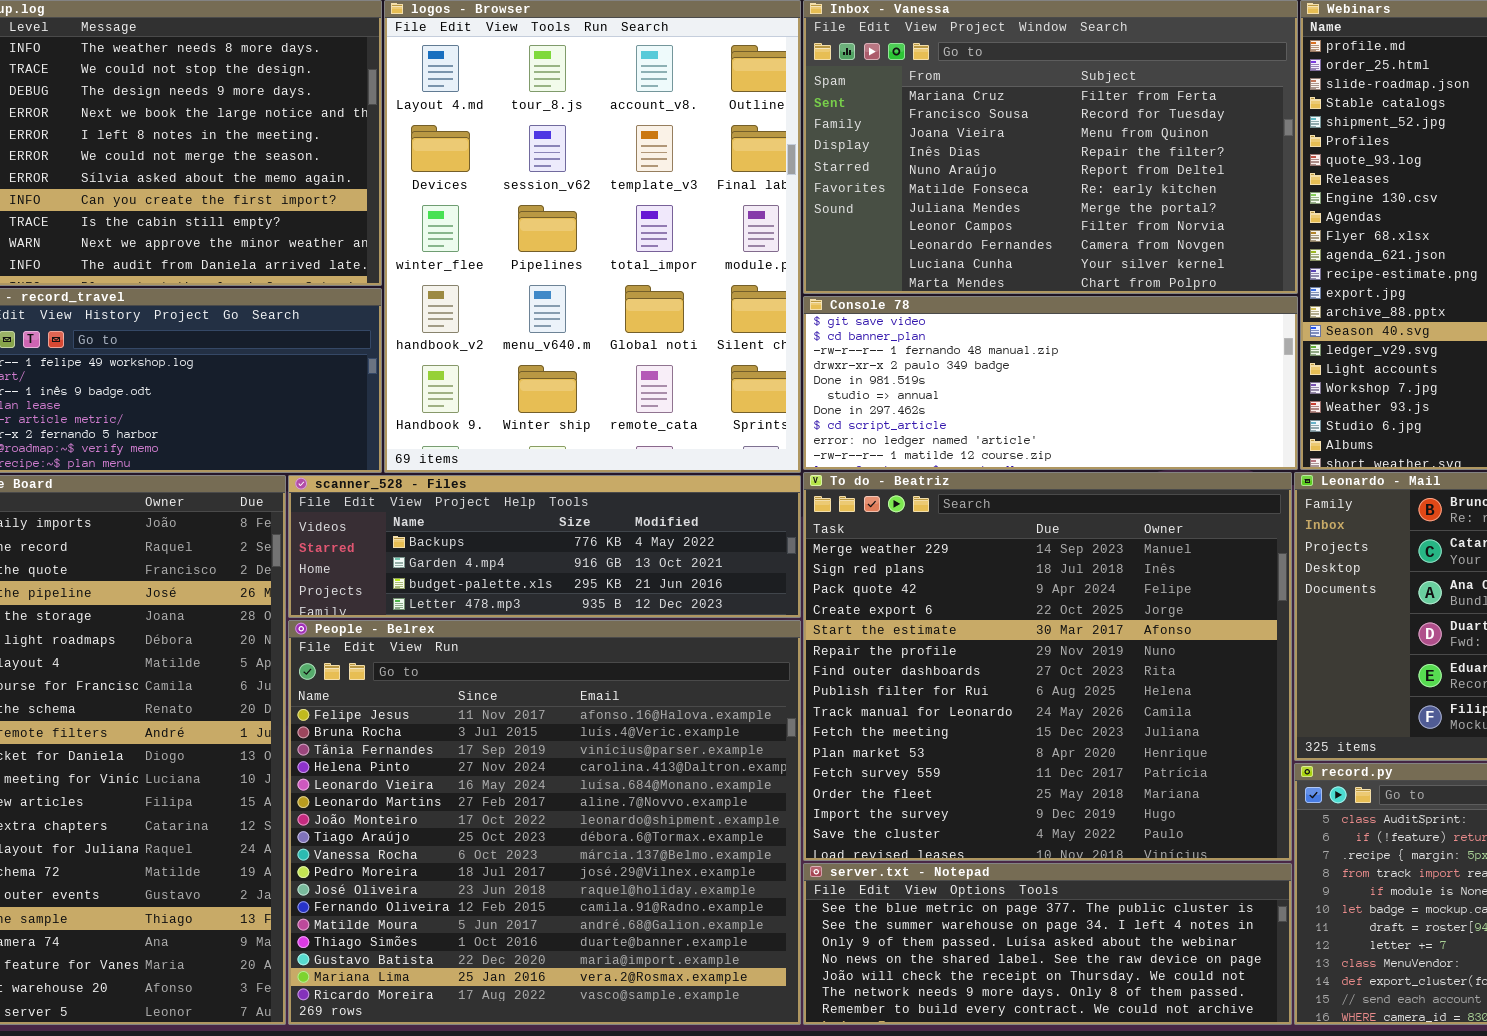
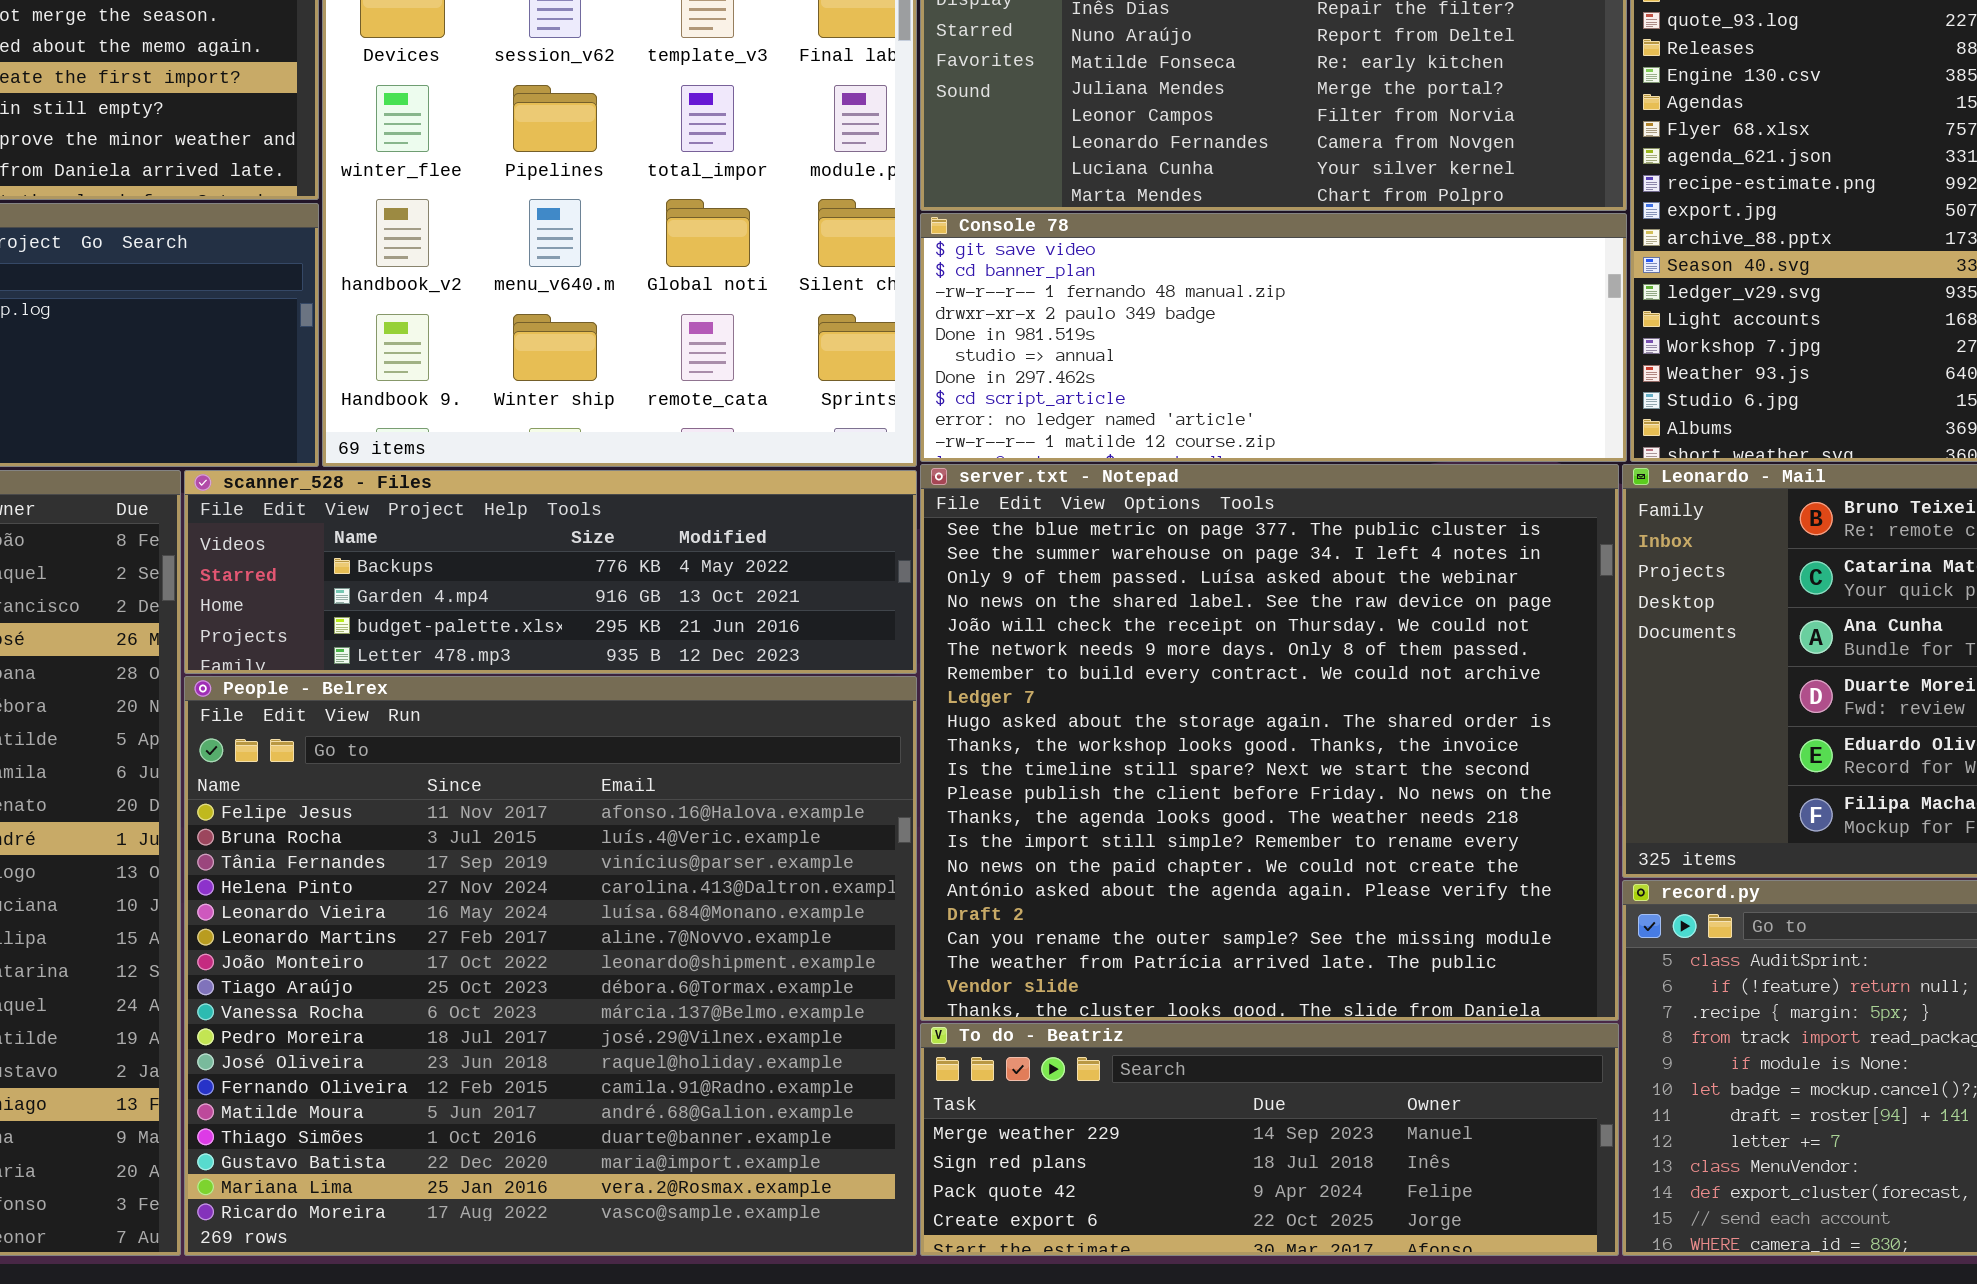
To do - Beatriz: [803,472,1292,861] -> [920,1023,1619,1256], moved, resized
server.txt - Notepad: [803,863,1292,1025] -> [920,464,1619,1021], moved, resized

